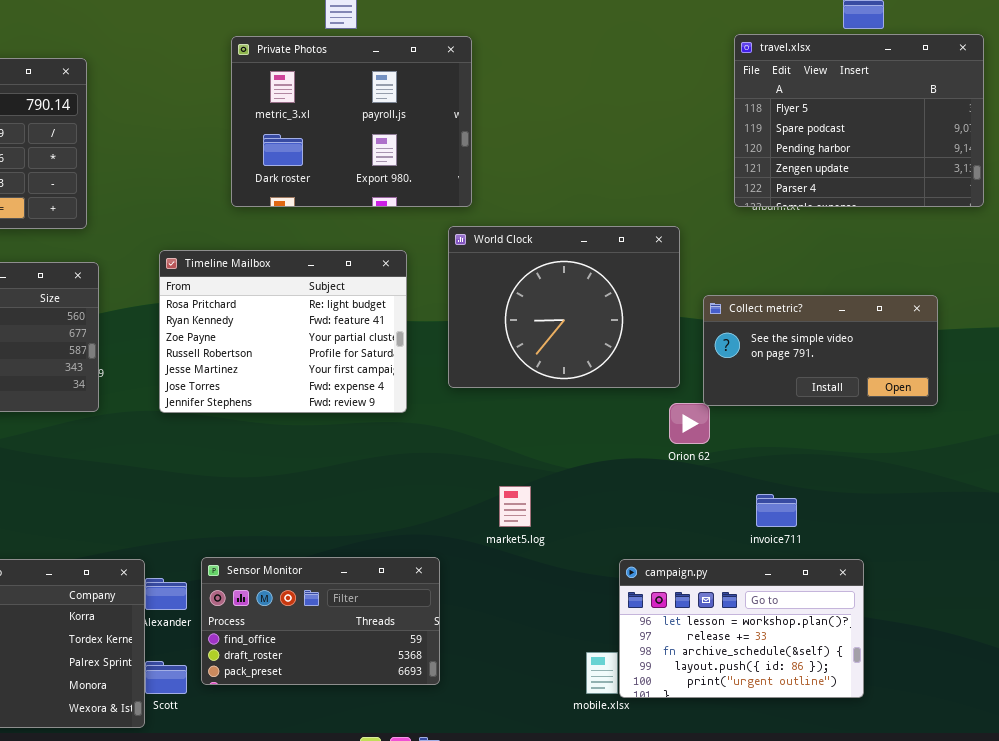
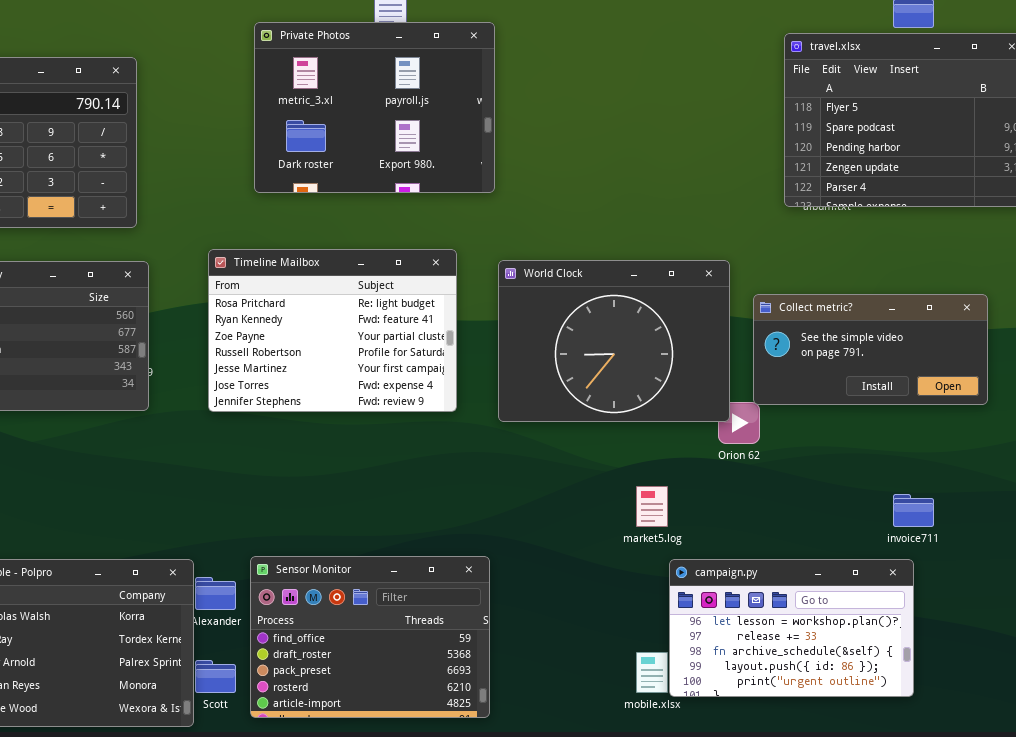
Private Photos: [231,36,472,207] -> [254,22,495,193], moved
World Clock: [448,226,680,388] -> [498,260,730,422], moved
market5.log: [499,486,531,527] -> [636,486,668,527], moved
invoice711: [756,494,797,527] -> [893,494,934,527], moved
Sensor Monitor: [201,557,440,685] -> [250,556,490,718], resized

